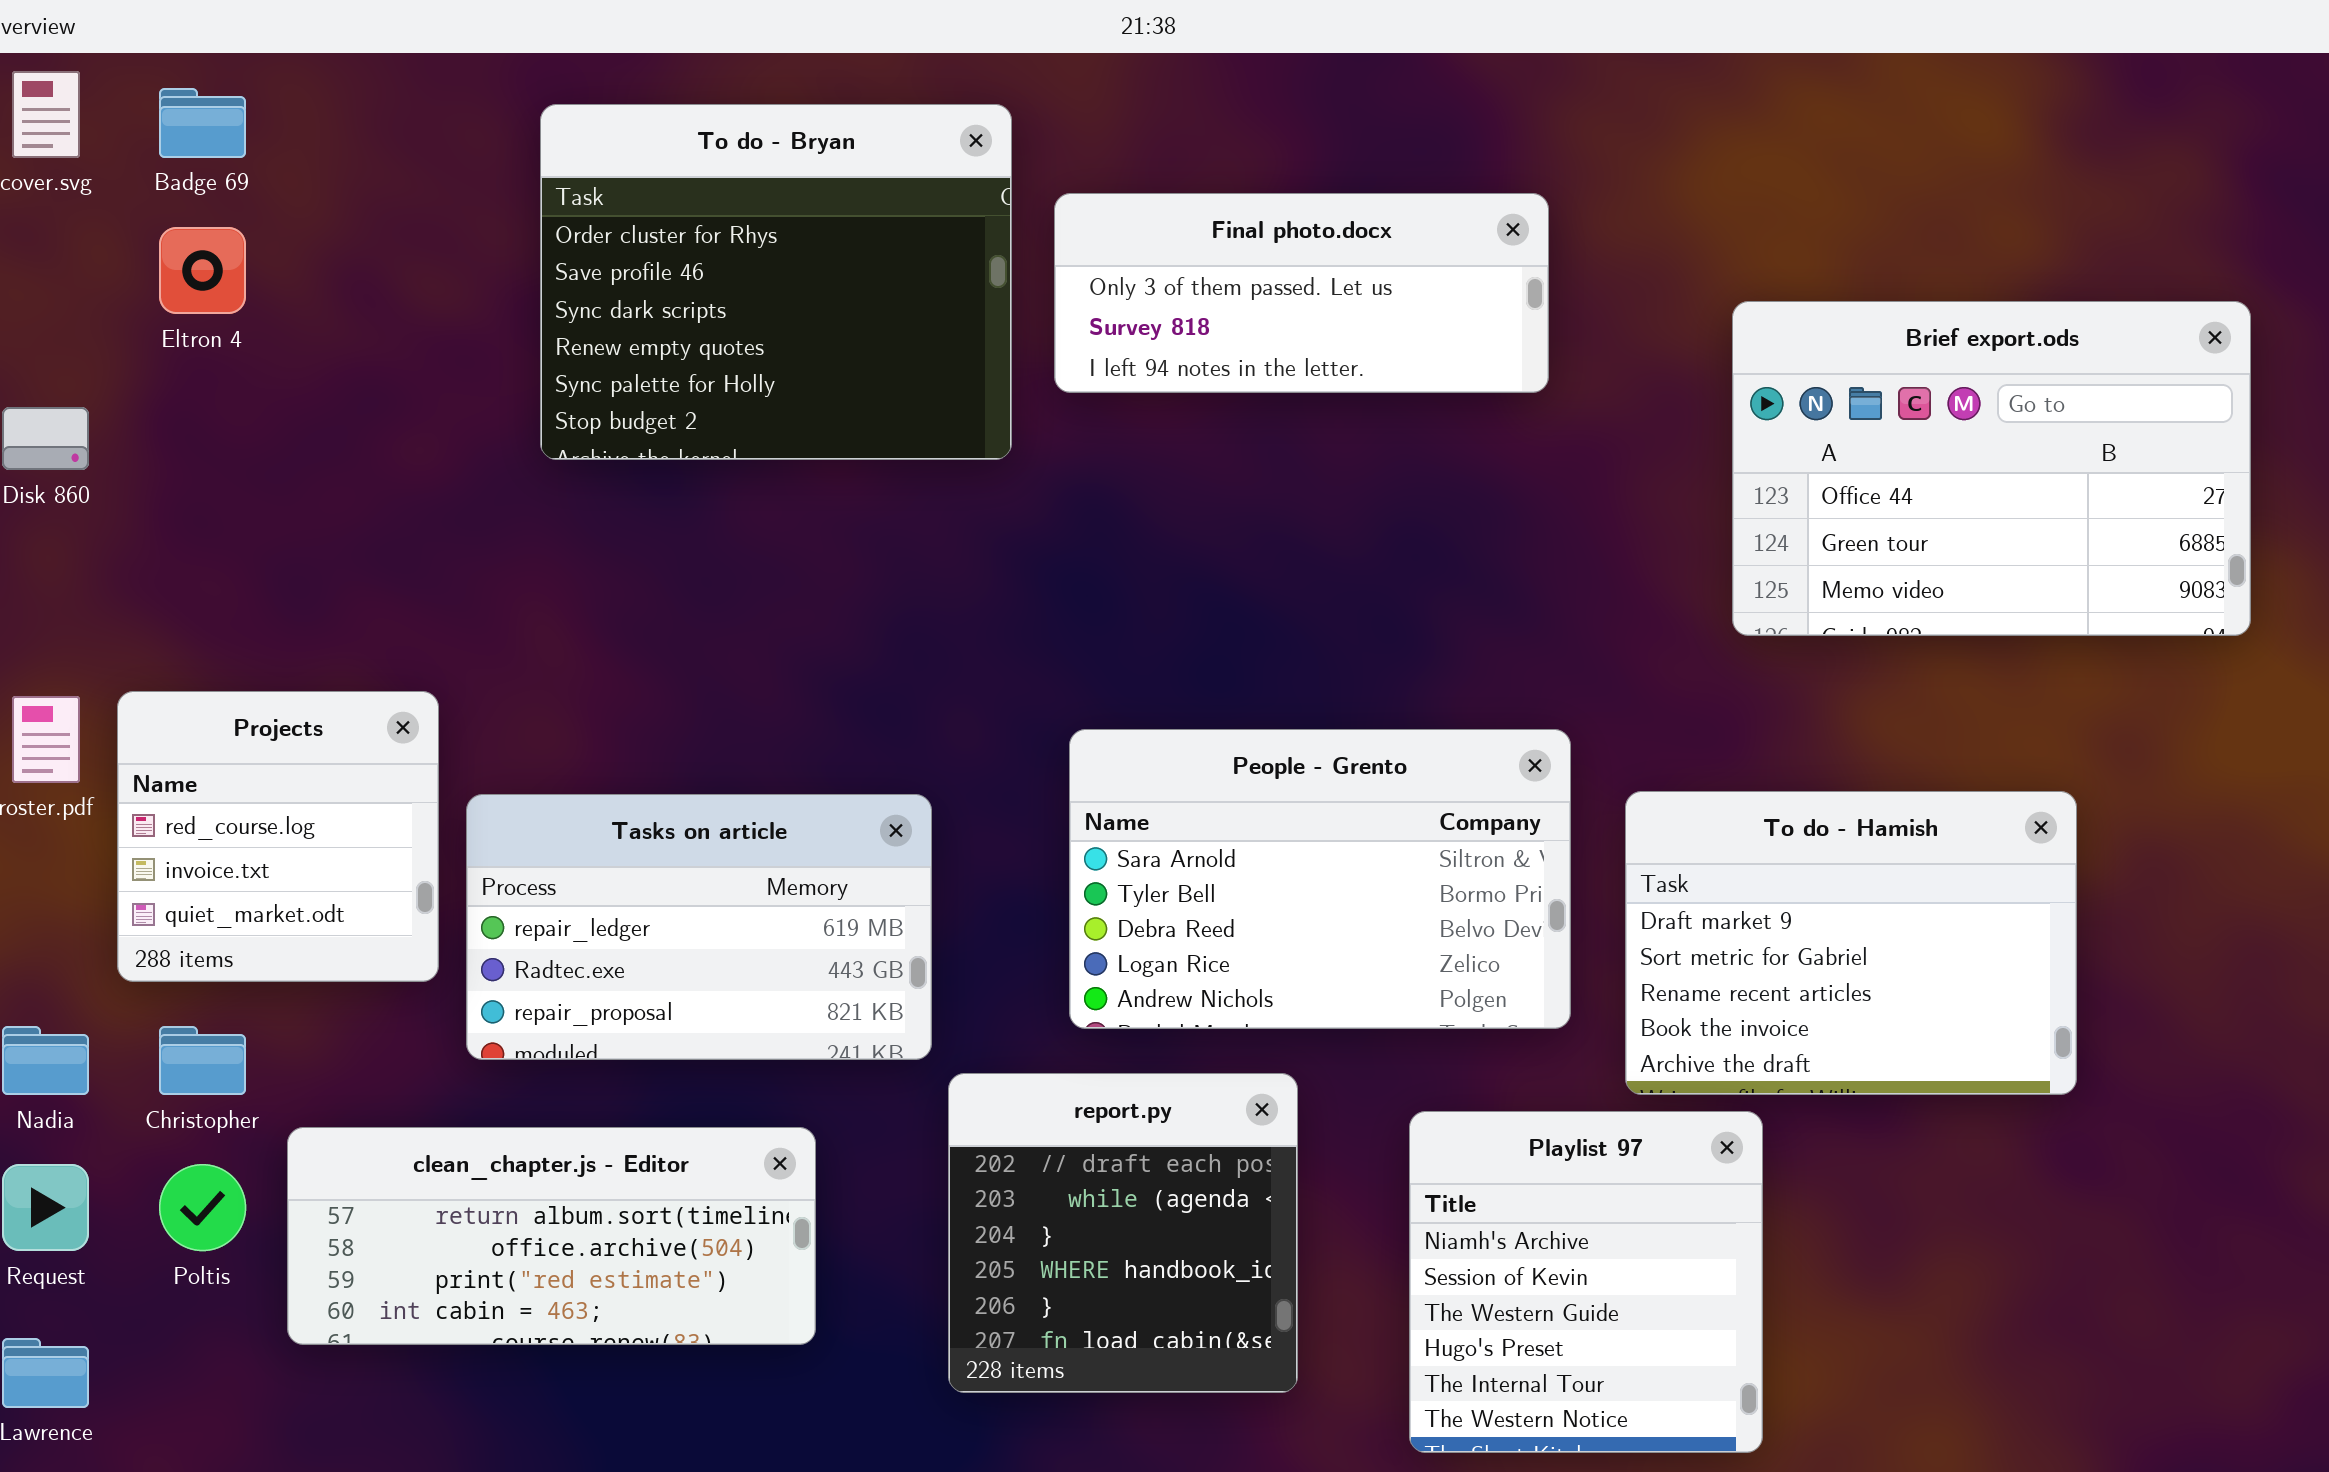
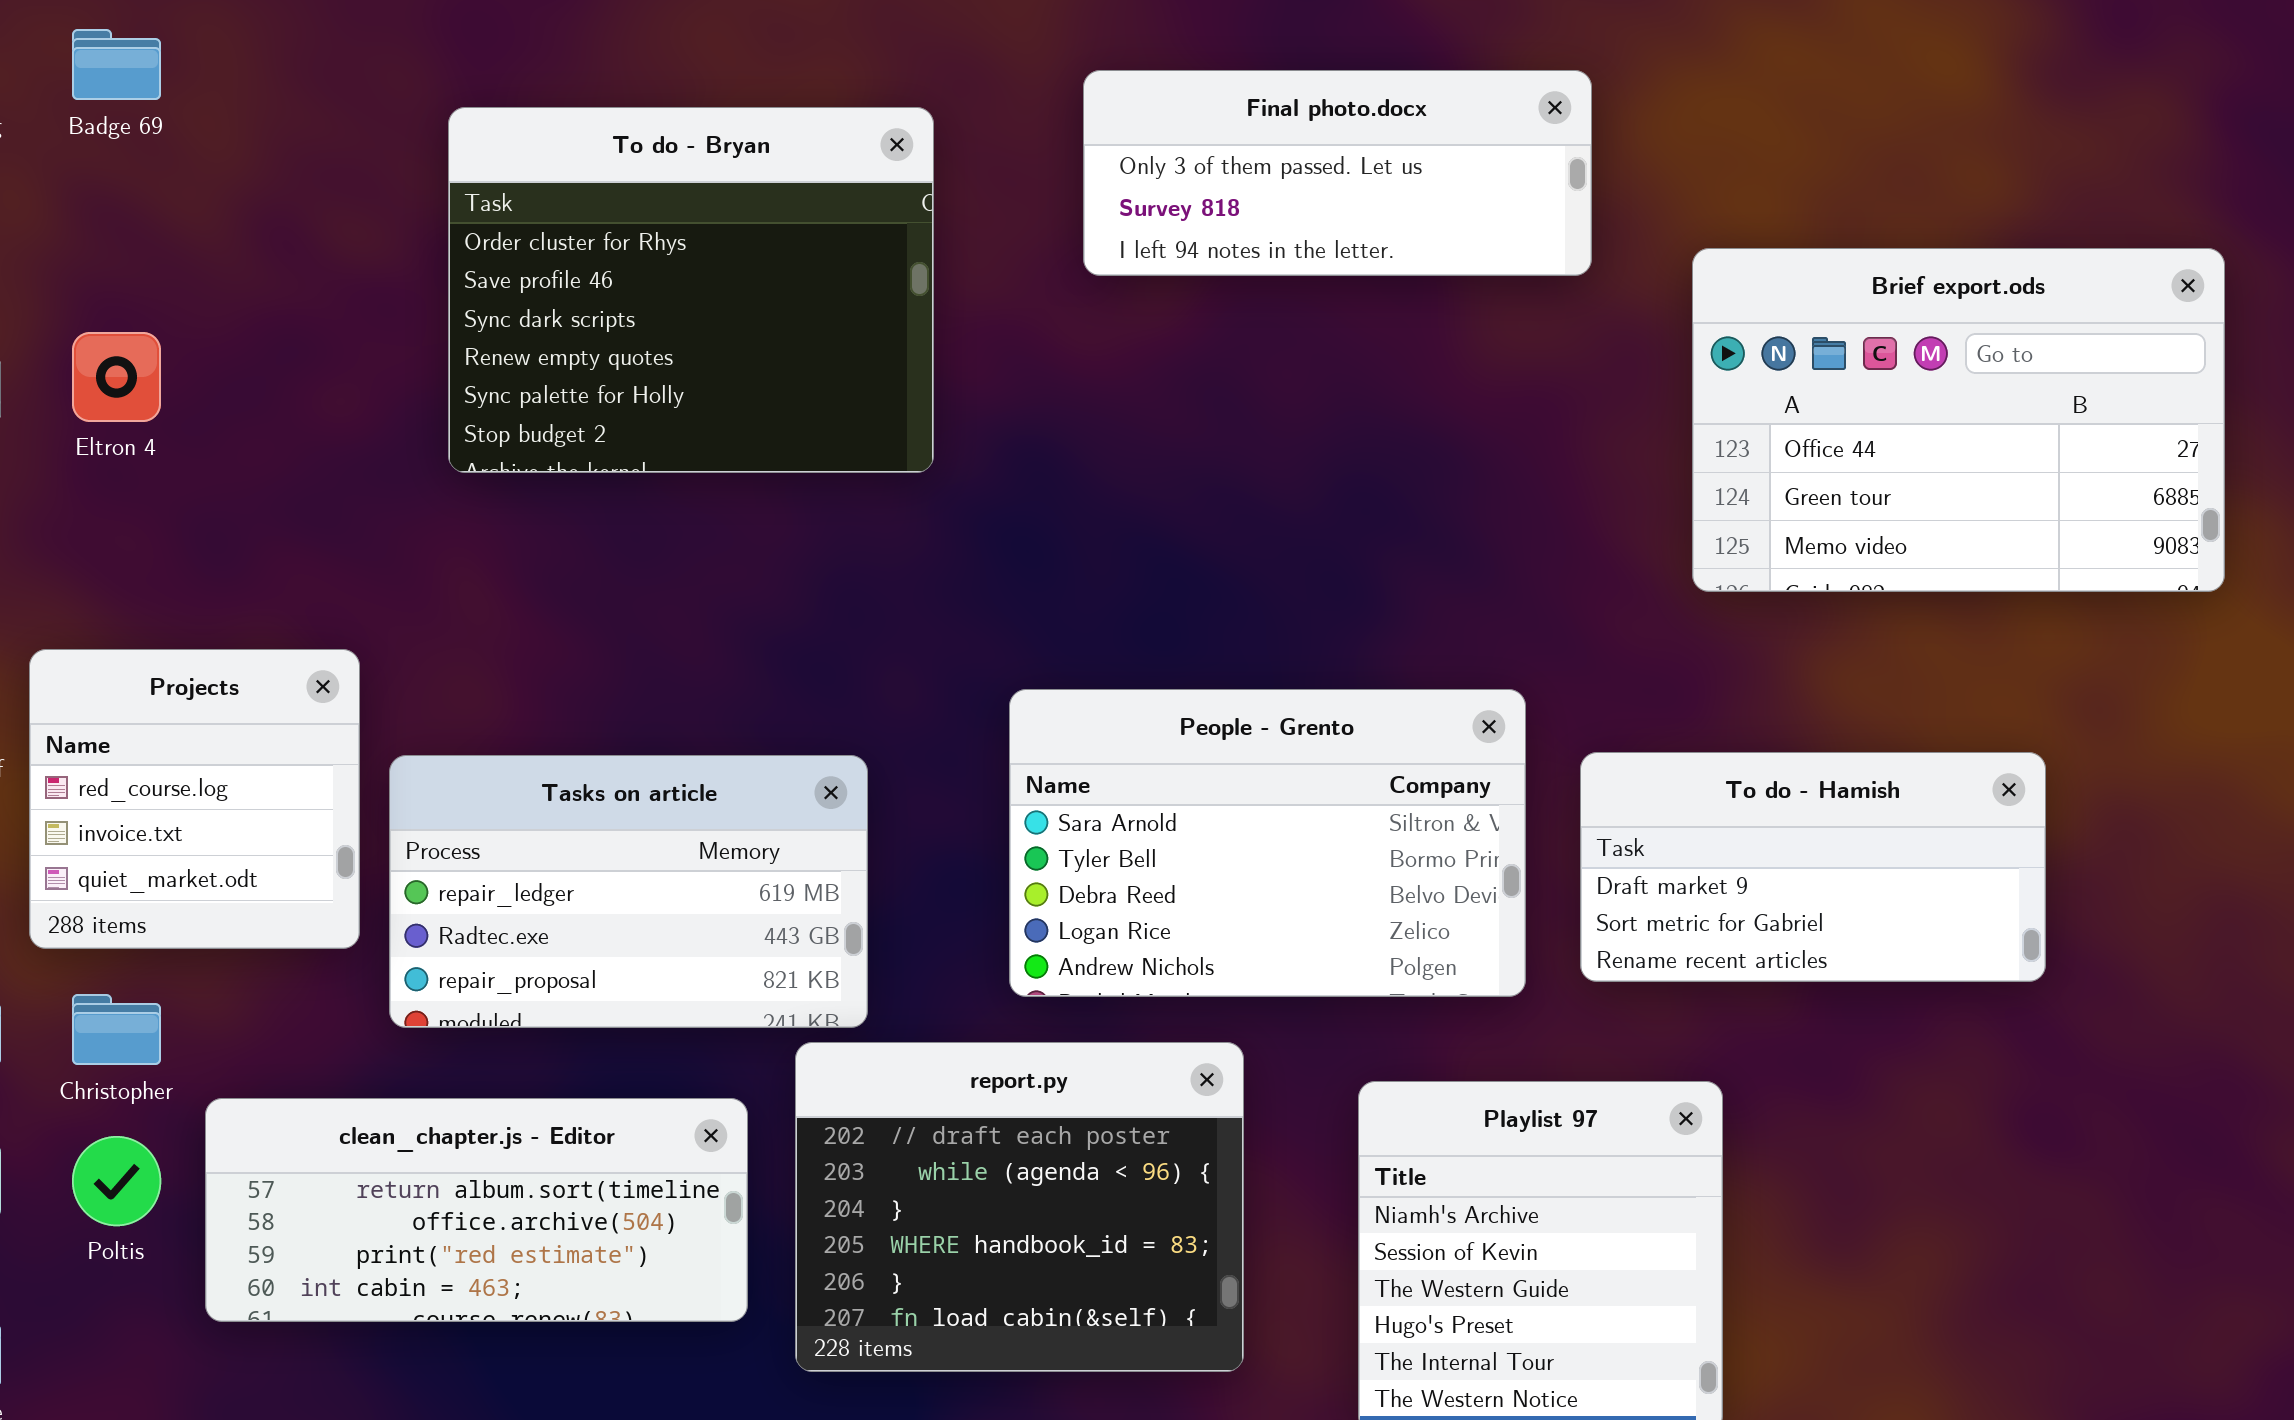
To do - Bryan: [540,104,1012,460] -> [448,107,934,473], moved
Final photo.docx: [1054,193,1549,393] -> [1083,70,1592,276], moved
Eltron 4: [159,227,246,314] -> [72,332,161,422], moved
To do - Hamish: [1625,791,2077,1095] -> [1580,752,2046,982], resized
report.py: [948,1073,1298,1393] -> [795,1042,1244,1372], resized

